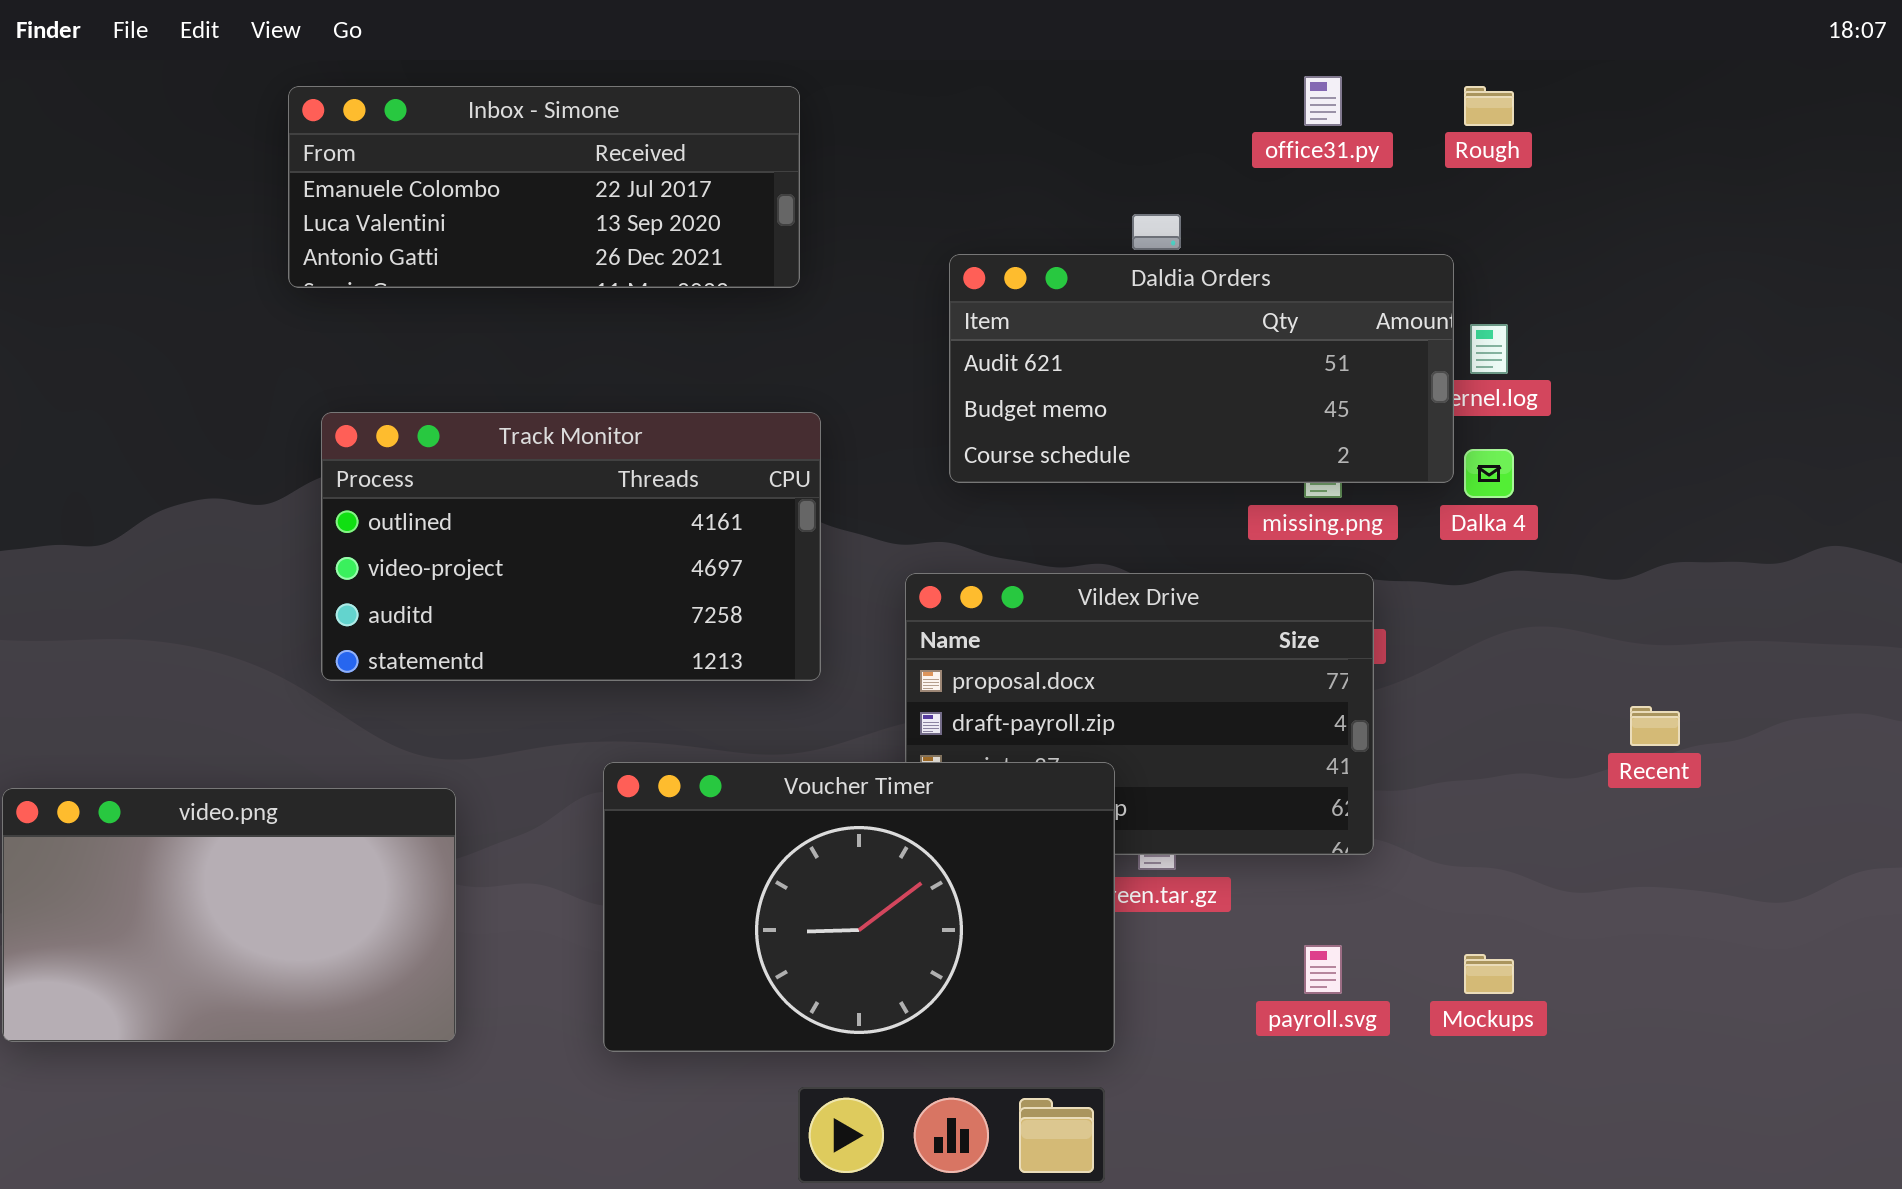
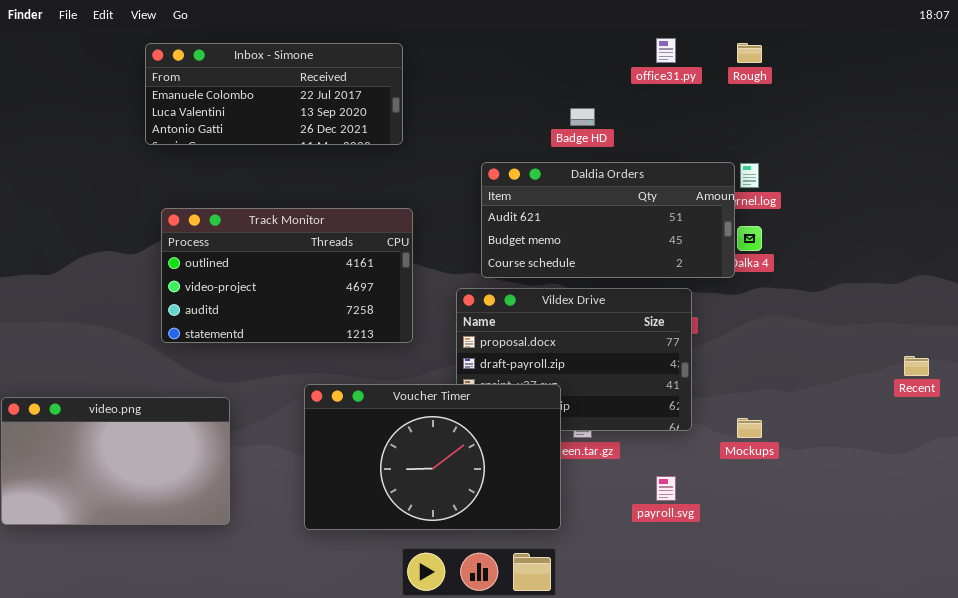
Daldia Orders: [949,254,1454,483] -> [481,162,735,278], moved
Recent: [1630,706,1680,746] -> [904,356,929,376], moved
Mockups: [1464,954,1514,994] -> [737,418,762,438], moved

